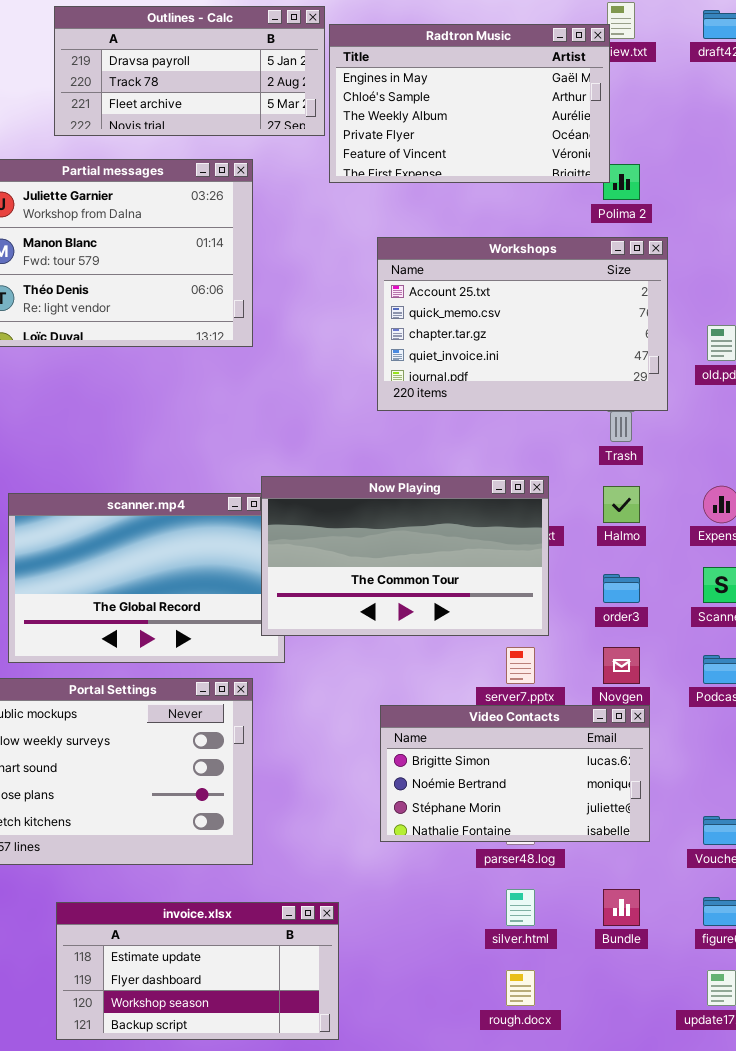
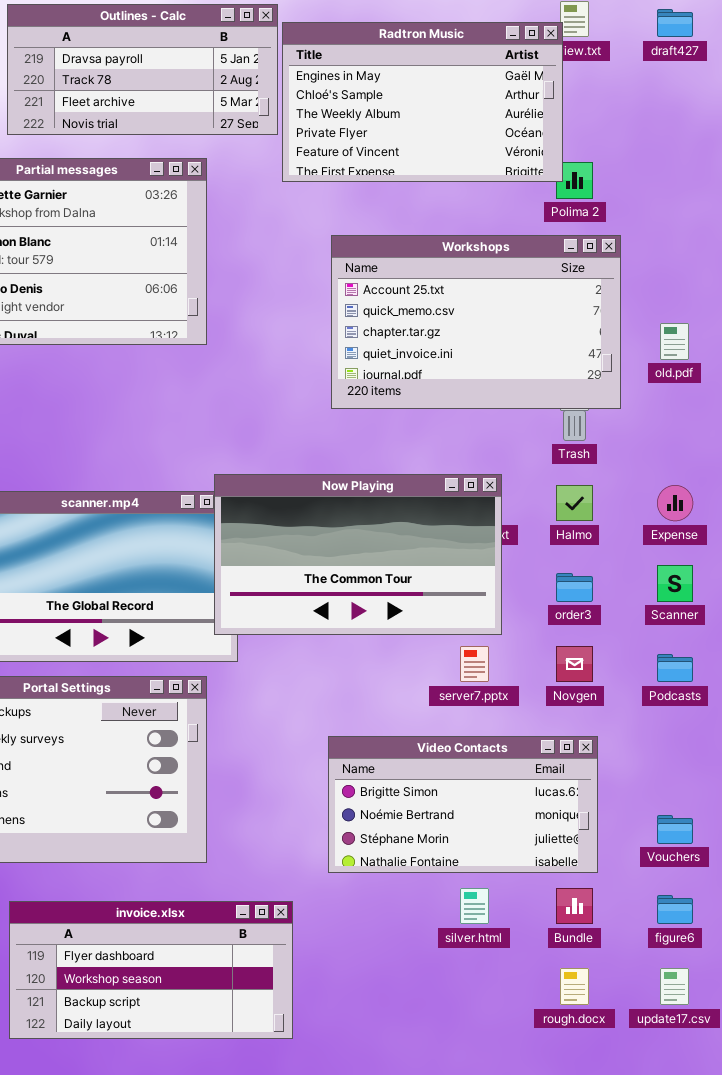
Video Contacts: [380,705,650,842] -> [328,736,598,873], moved
invoice.xlsx: [56,902,339,1040] -> [9,901,293,1039], scrolled down 1 row
rough.docx: [506,970,535,1006] -> [560,968,589,1005], moved

